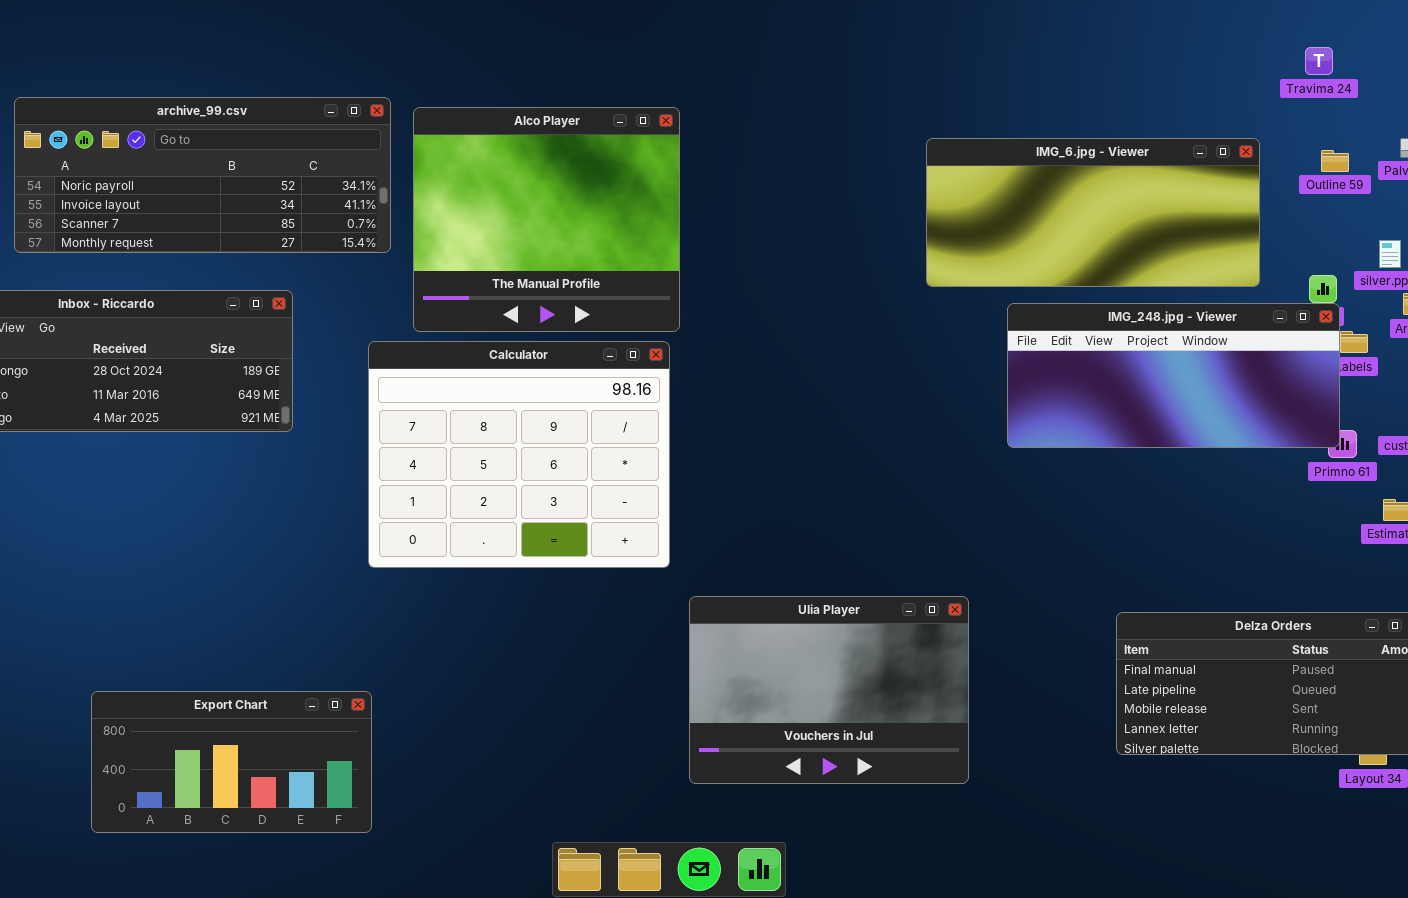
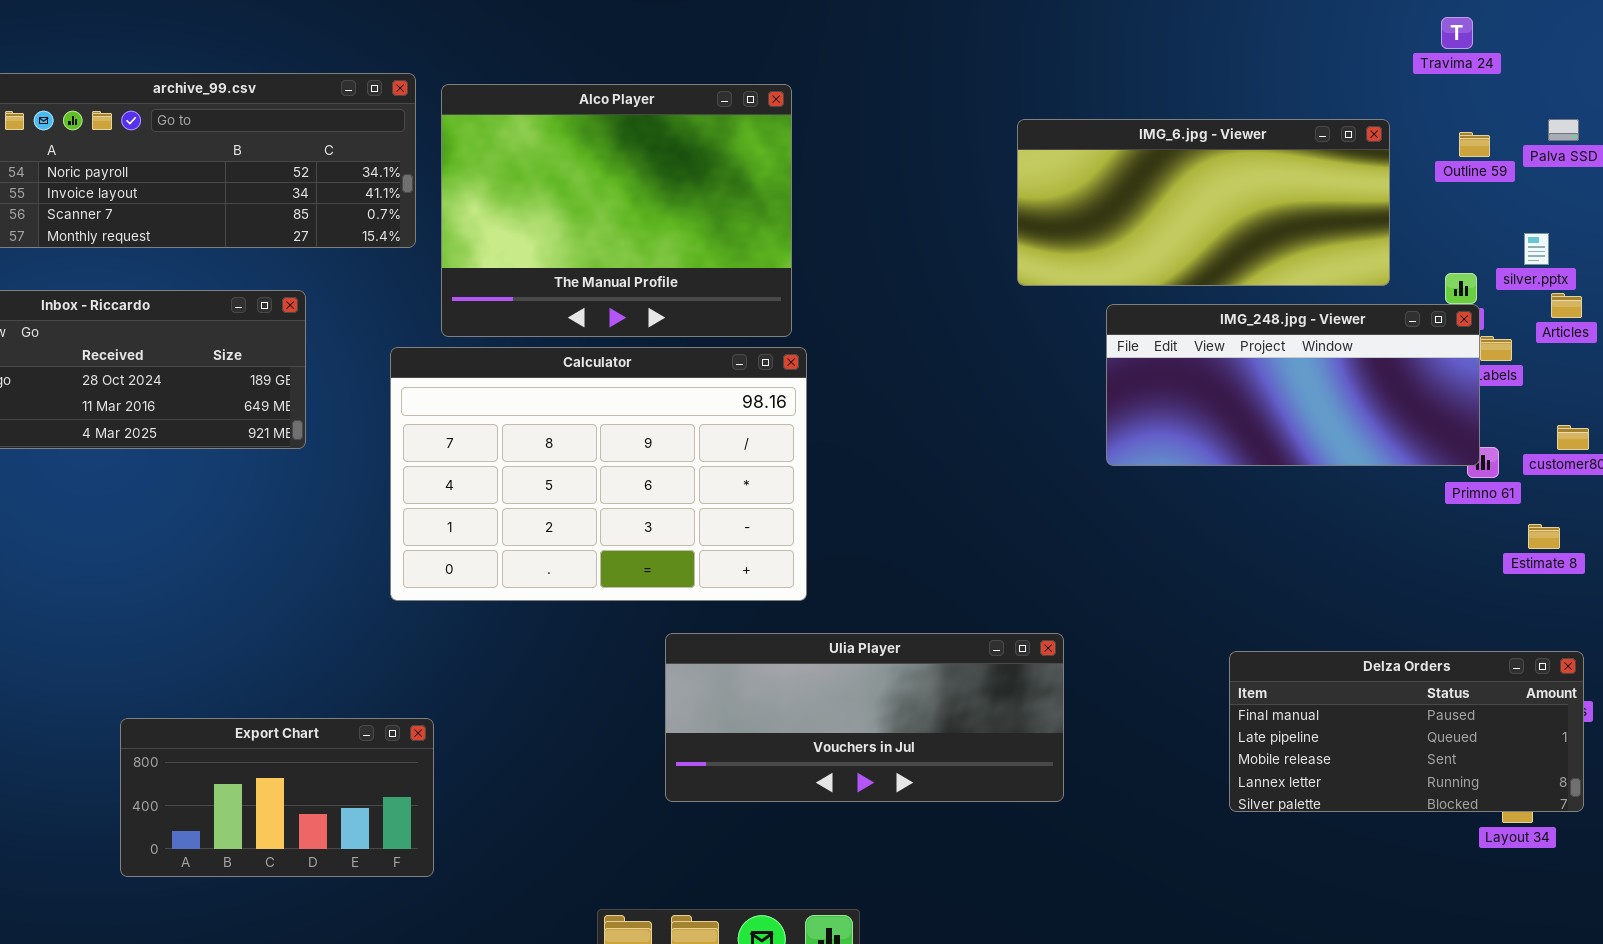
Alco Player: [413,107,680,332] -> [441,84,792,337], resized
Calculator: [368,341,670,568] -> [390,347,807,601], resized
Ulia Player: [689,596,969,784] -> [665,633,1064,802], resized
Export Chart: [91,691,372,833] -> [120,718,434,877], moved

